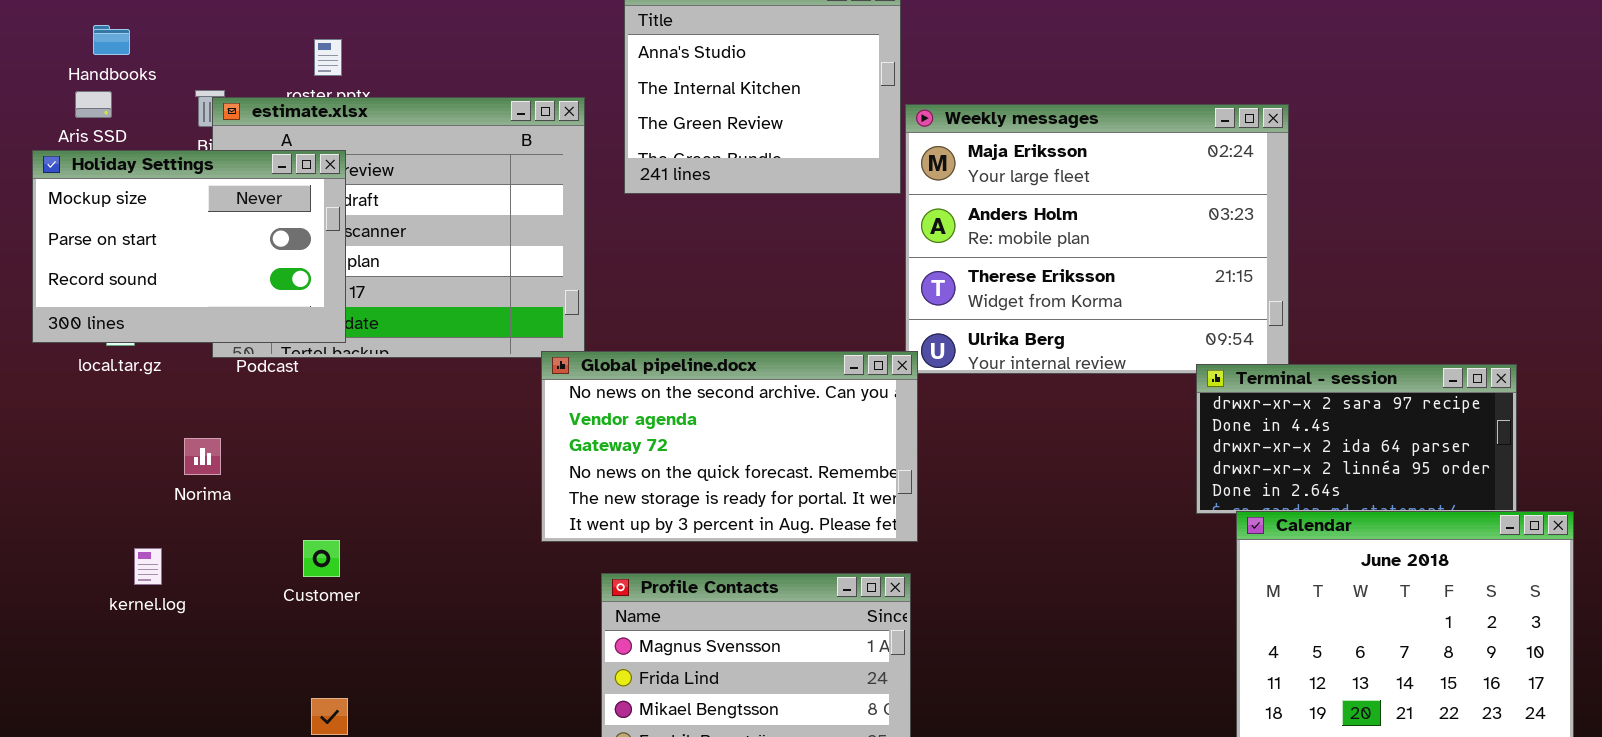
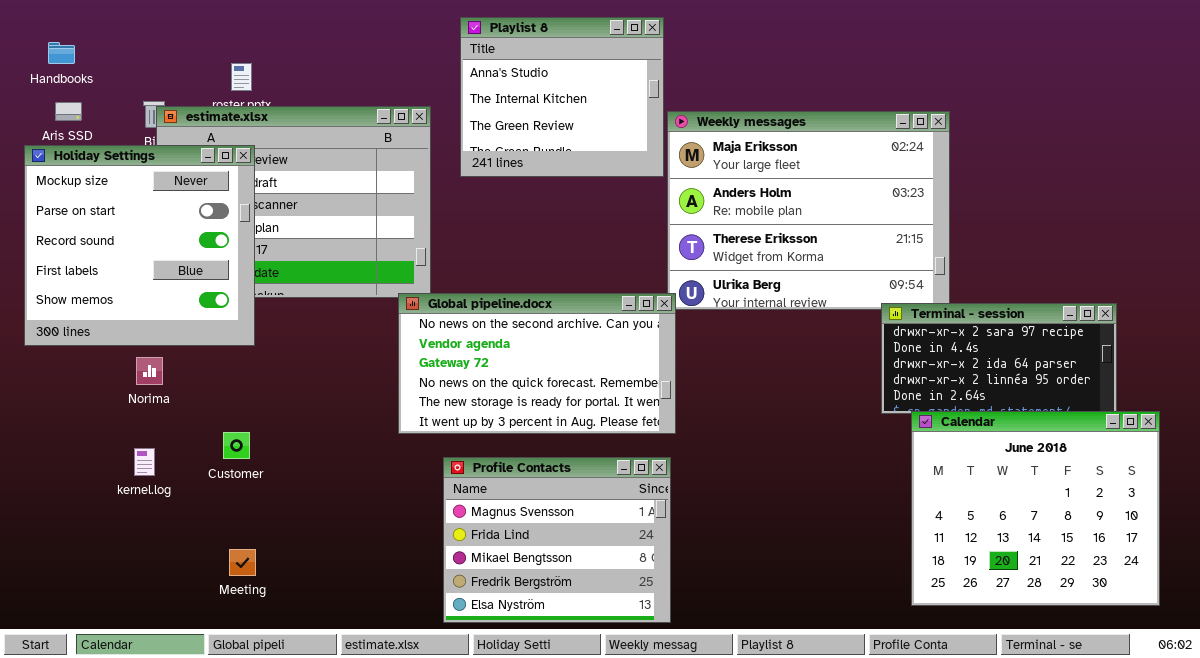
Handbooks: [93,25,130,55] -> [48,42,75,64], moved
Holiday Settings: [32,150,346,343] -> [24,145,255,346], resized
kernel.log: [134,548,162,585] -> [134,448,155,476], moved

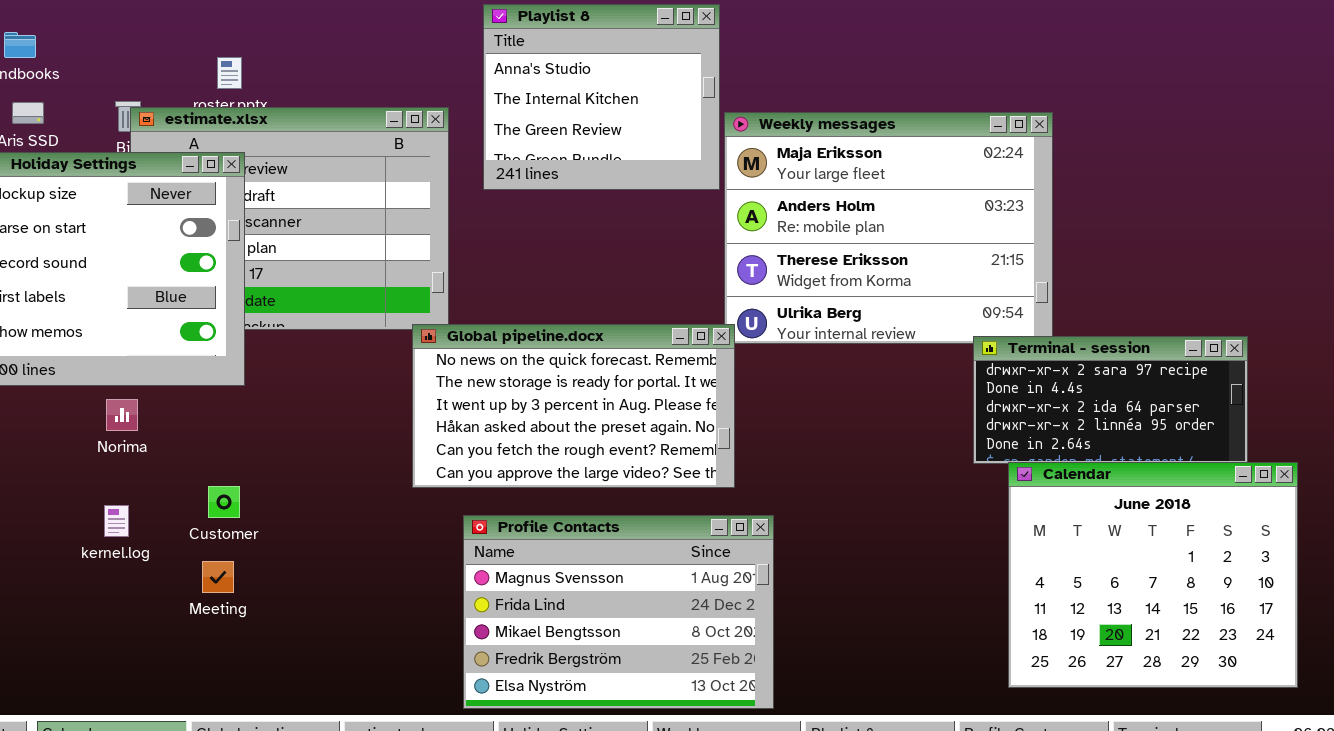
Global pipeline.docx: [398,293,676,434] -> [412,324,735,488], scrolled down 3 rows
Profile Contacts: [443,457,671,623] -> [463,515,774,709], resized
Meeting: [229,549,256,576] -> [202,561,234,593], moved

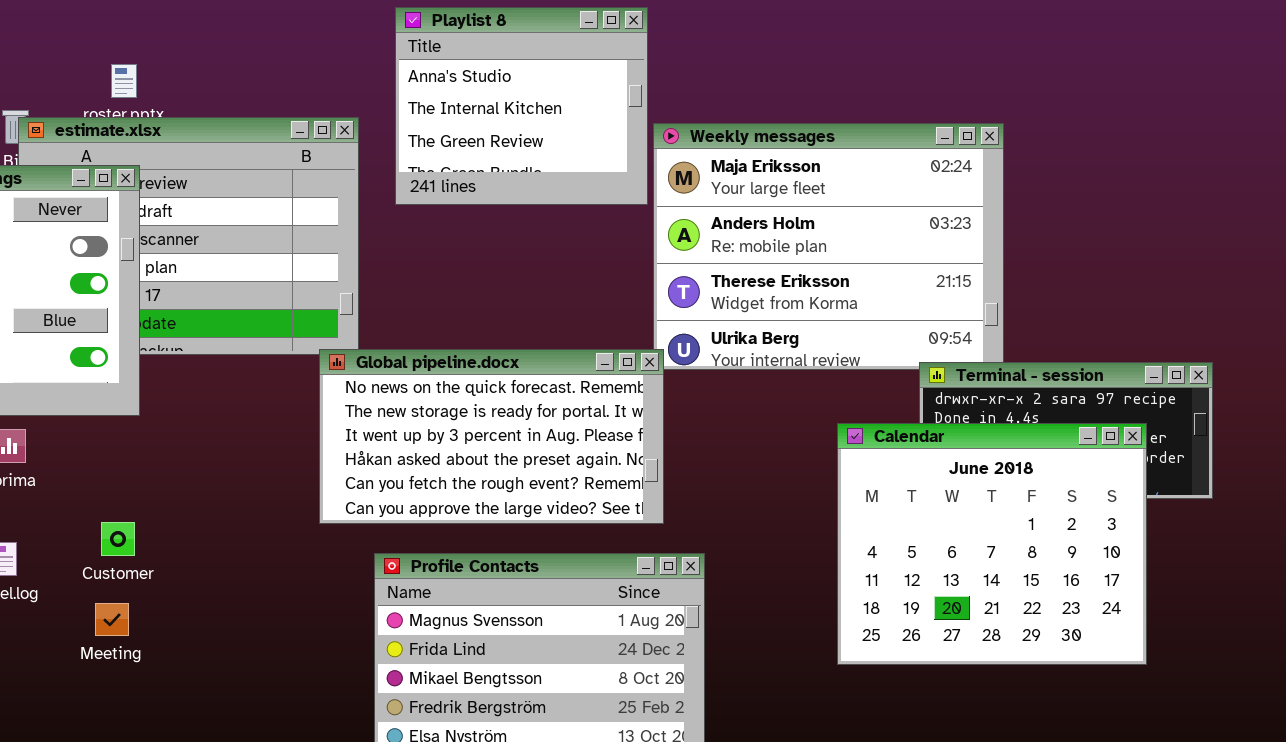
Calendar: [1008,462,1298,688] -> [837,423,1147,665], moved

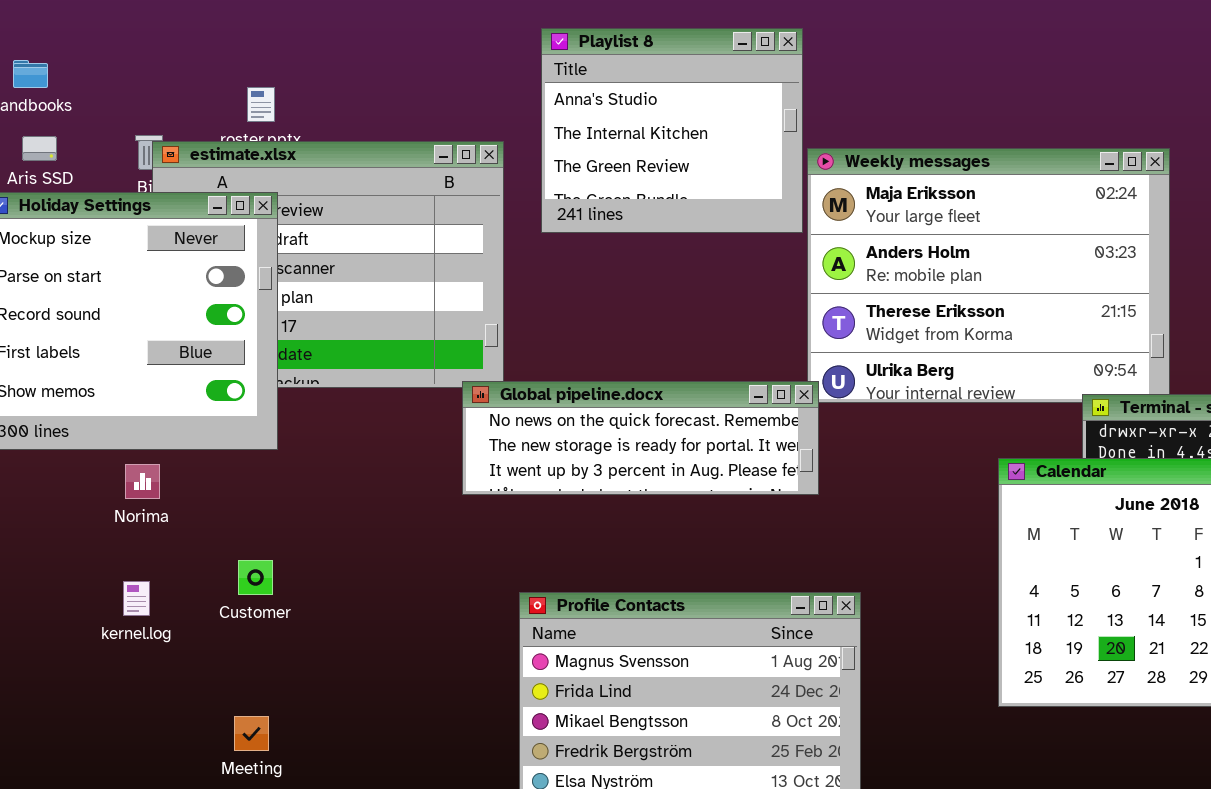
Global pipeline.docx: [319,349,664,524] -> [462,381,819,495], resized
Meeting: [95,603,129,636] -> [234,716,269,751], moved

